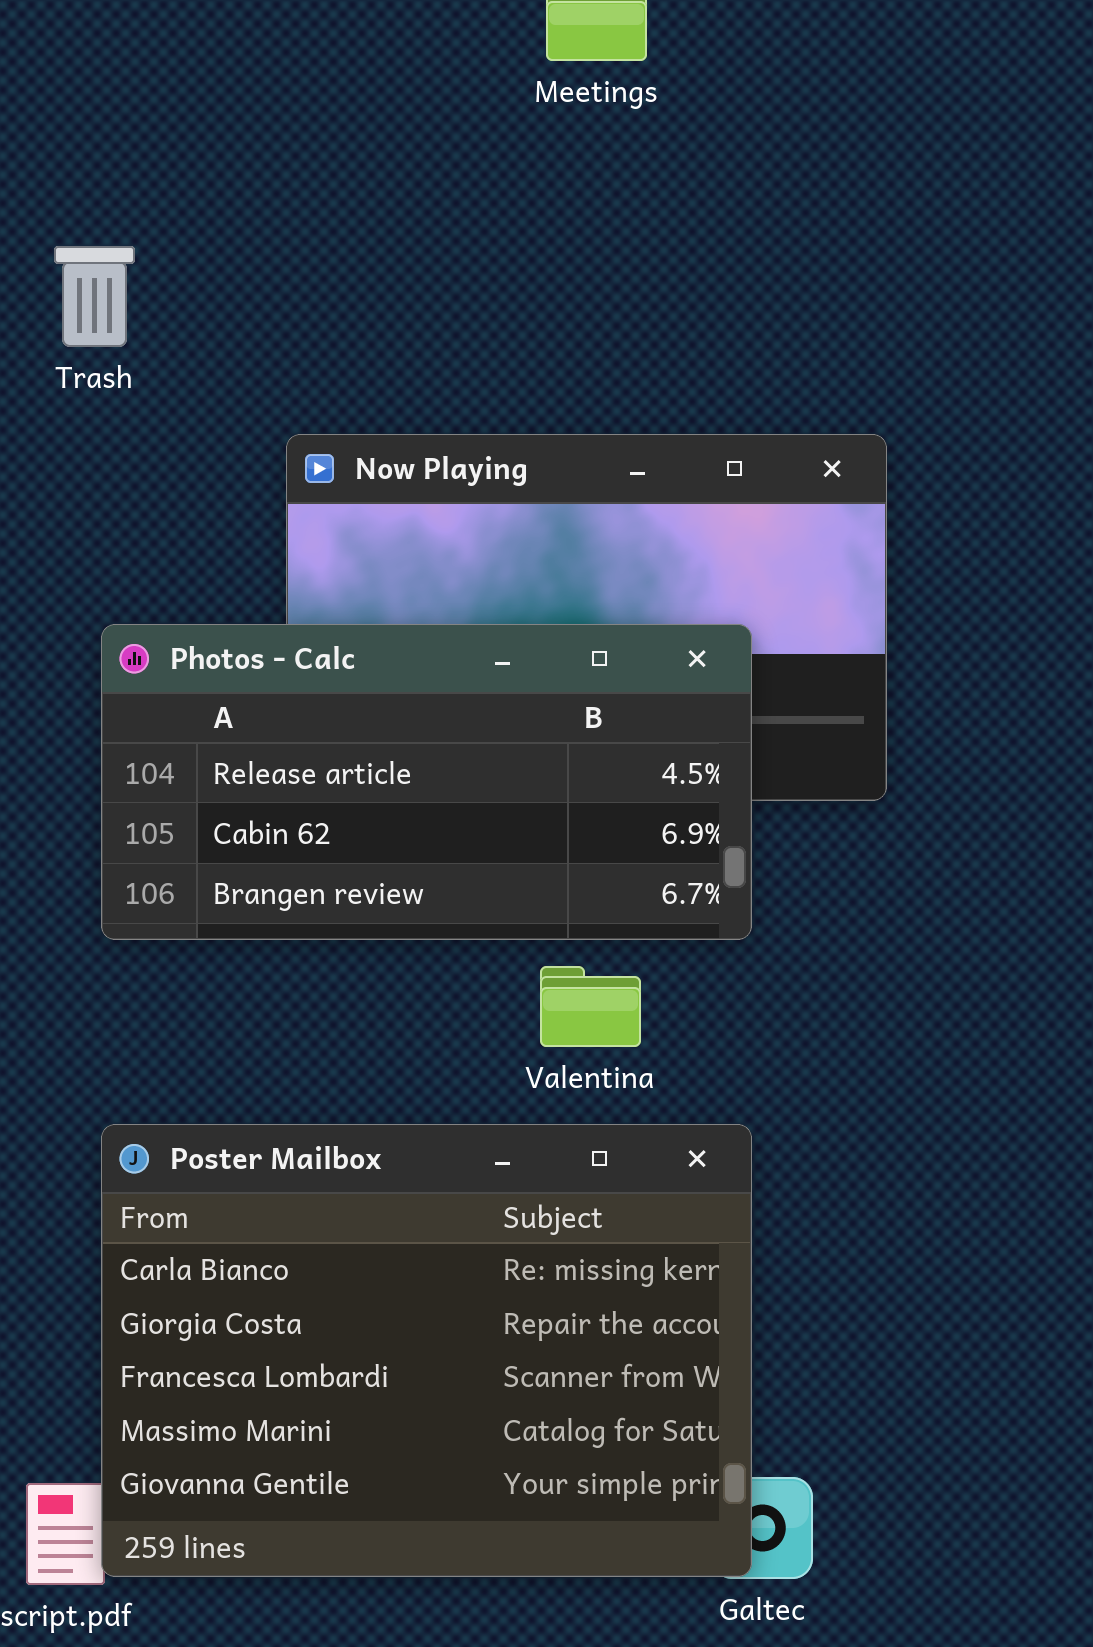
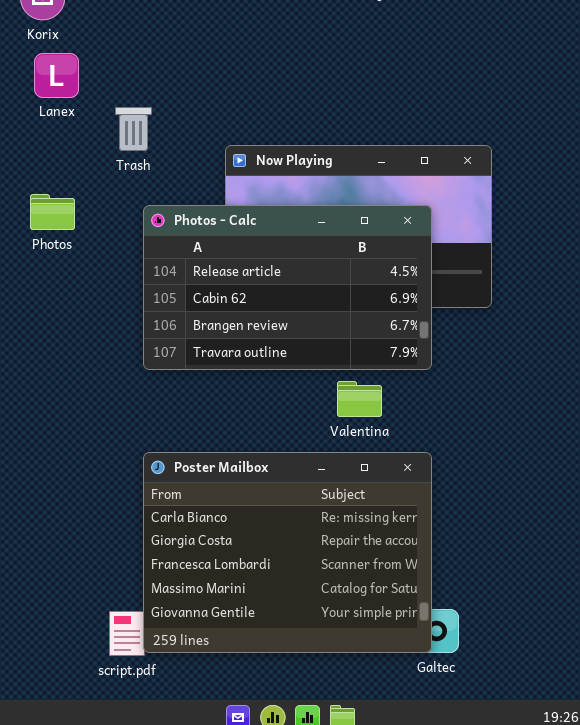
Trash: [54,246,135,347] -> [115,107,152,151], moved
Photos - Calc: [101,624,752,940] -> [143,205,432,370], resized

